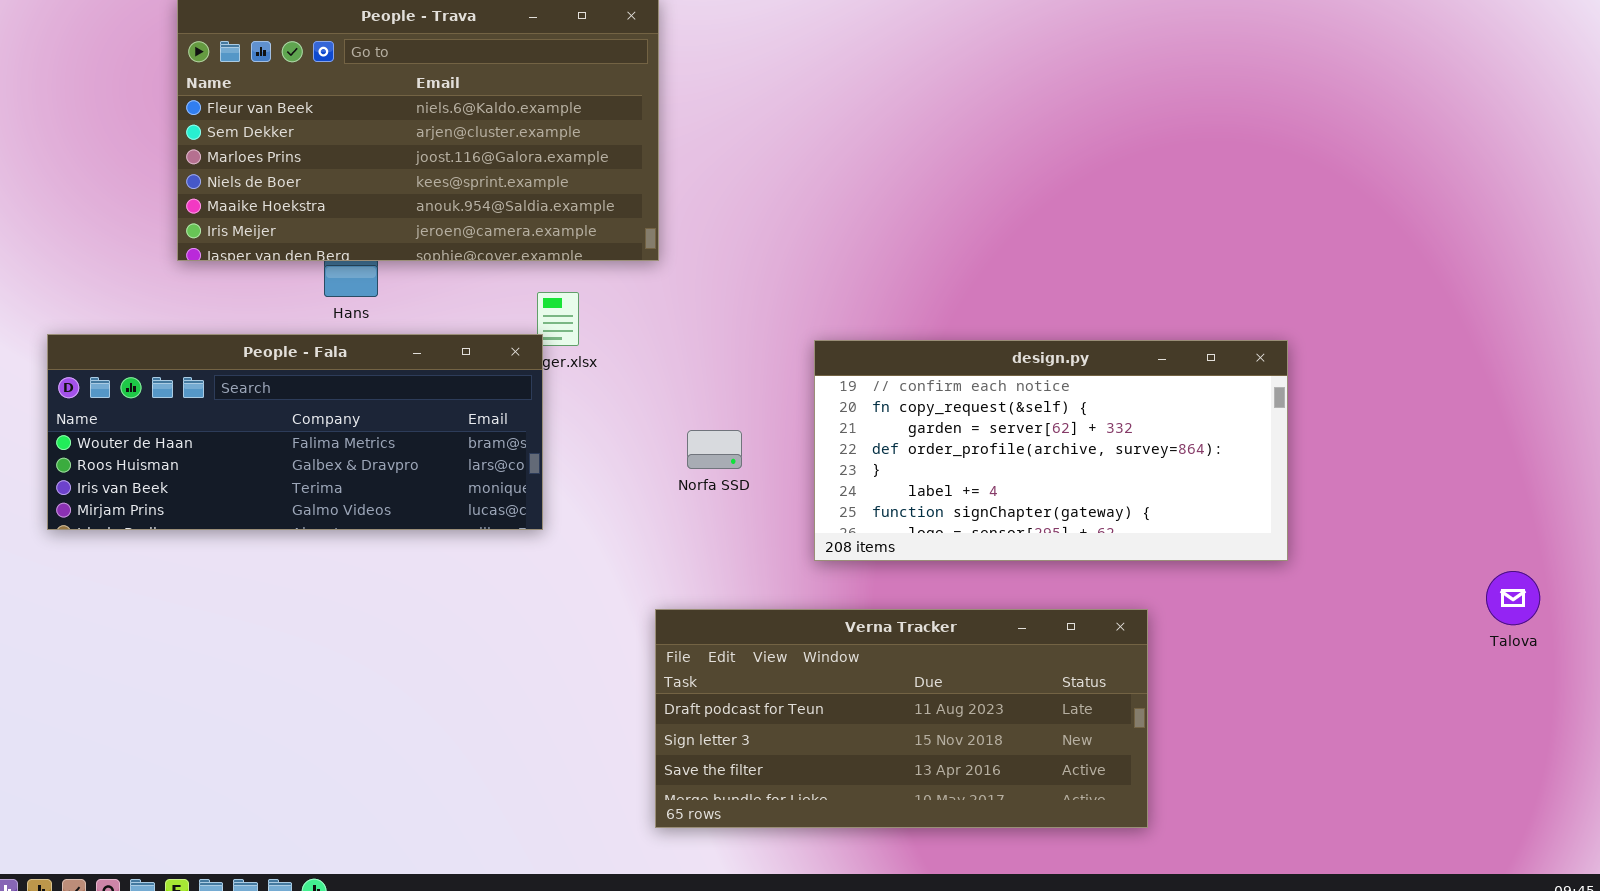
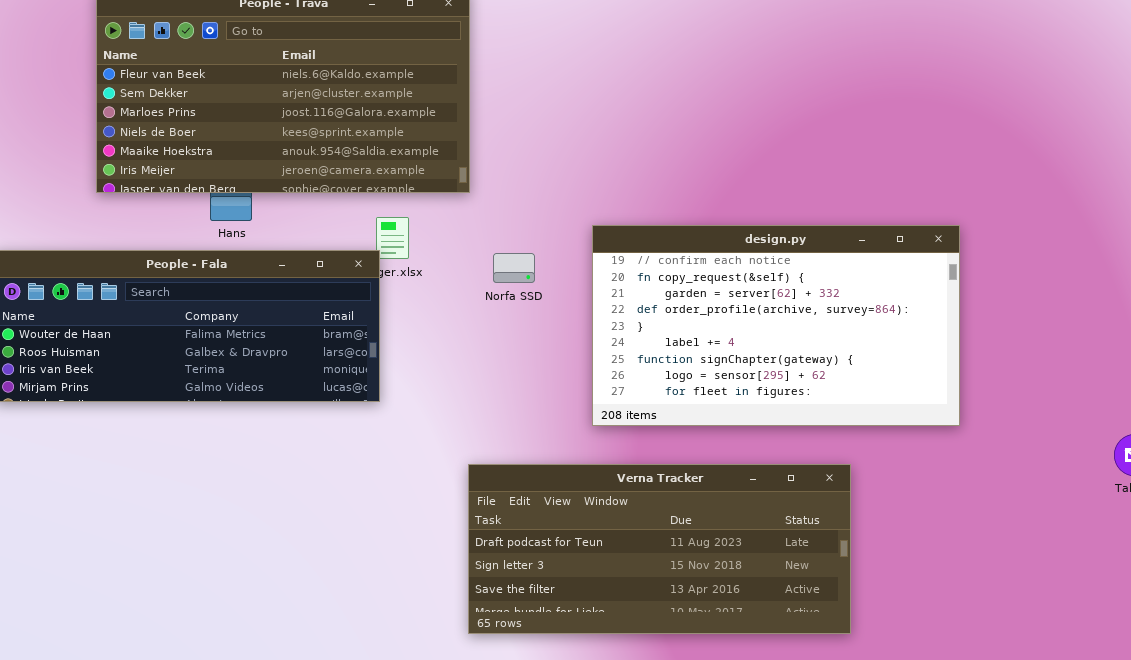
design.py: [814,340,1288,561] -> [592,225,960,426], resized
Norfa SSD: [687,430,742,469] -> [493,253,535,283], moved

